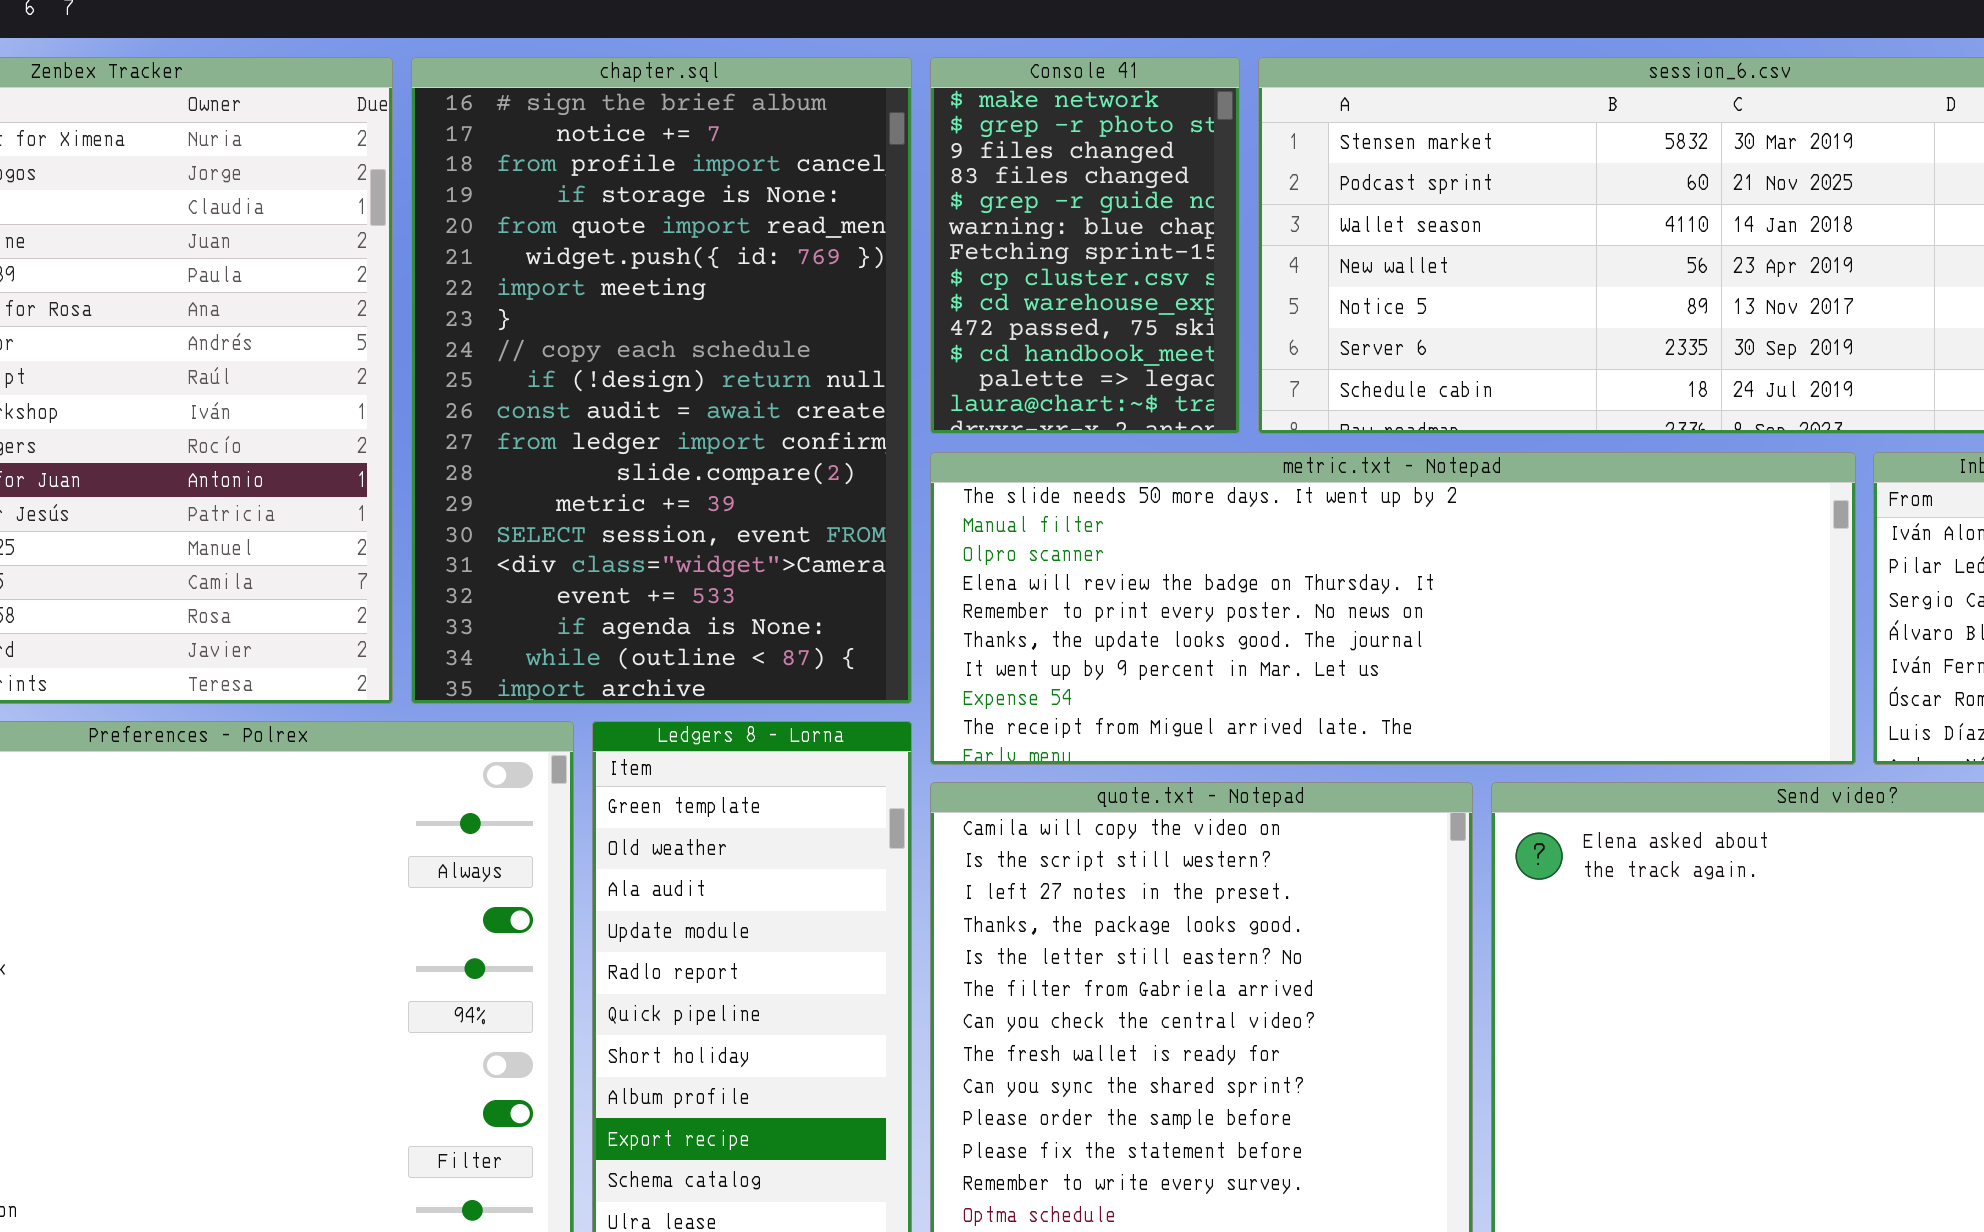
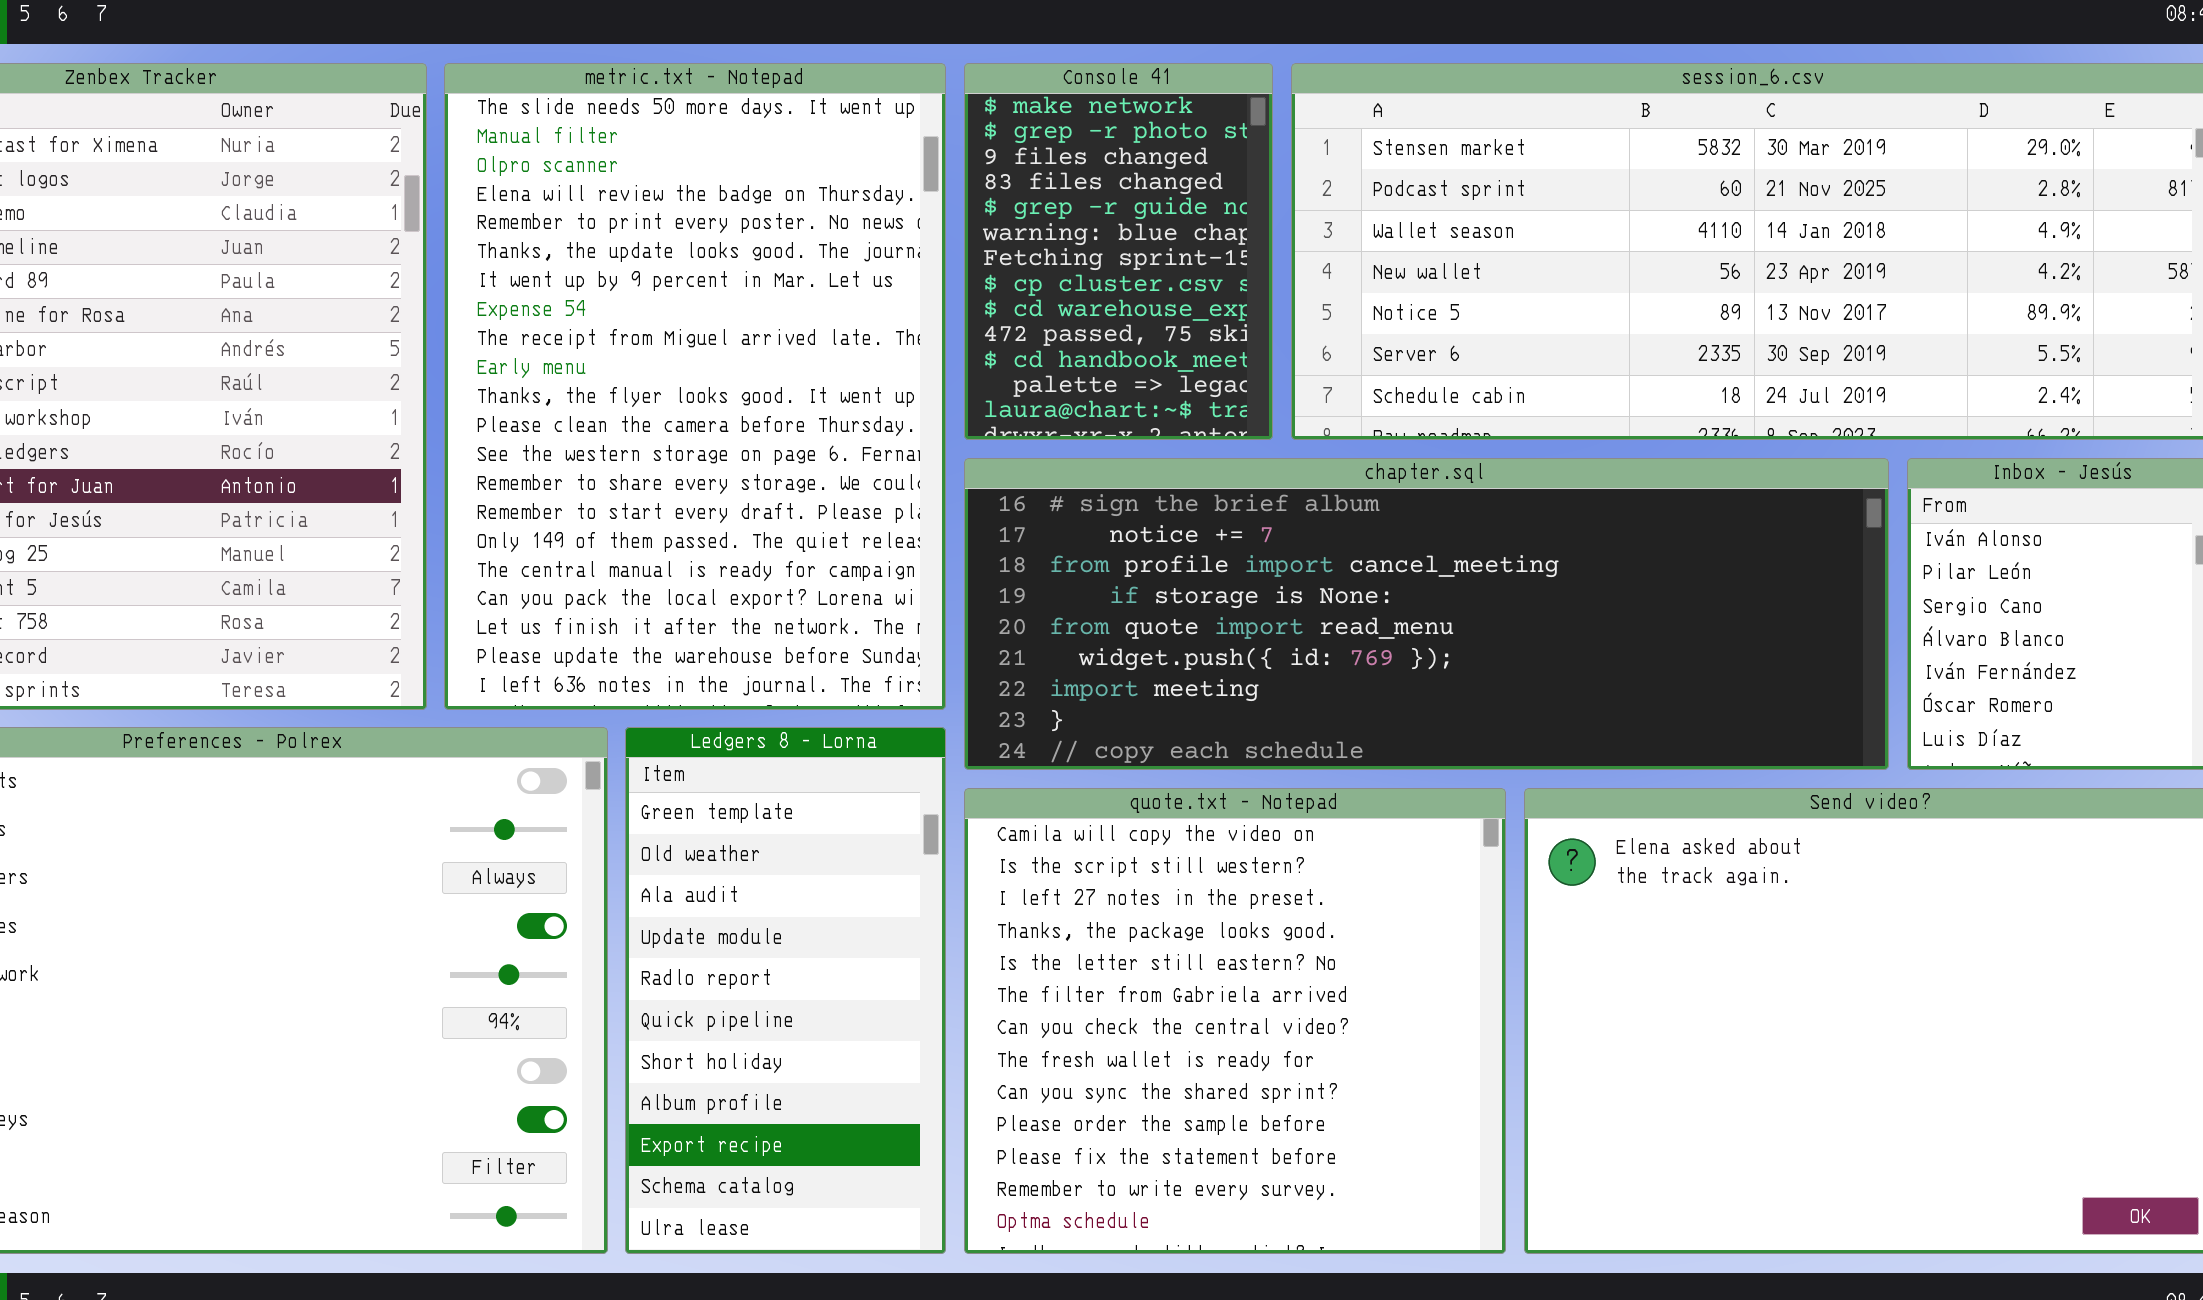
chapter.sql: [411,57,912,704] -> [964,458,1889,770], moved, resized
metric.txt - Notepad: [930,452,1856,765] -> [444,63,946,710], moved, resized

